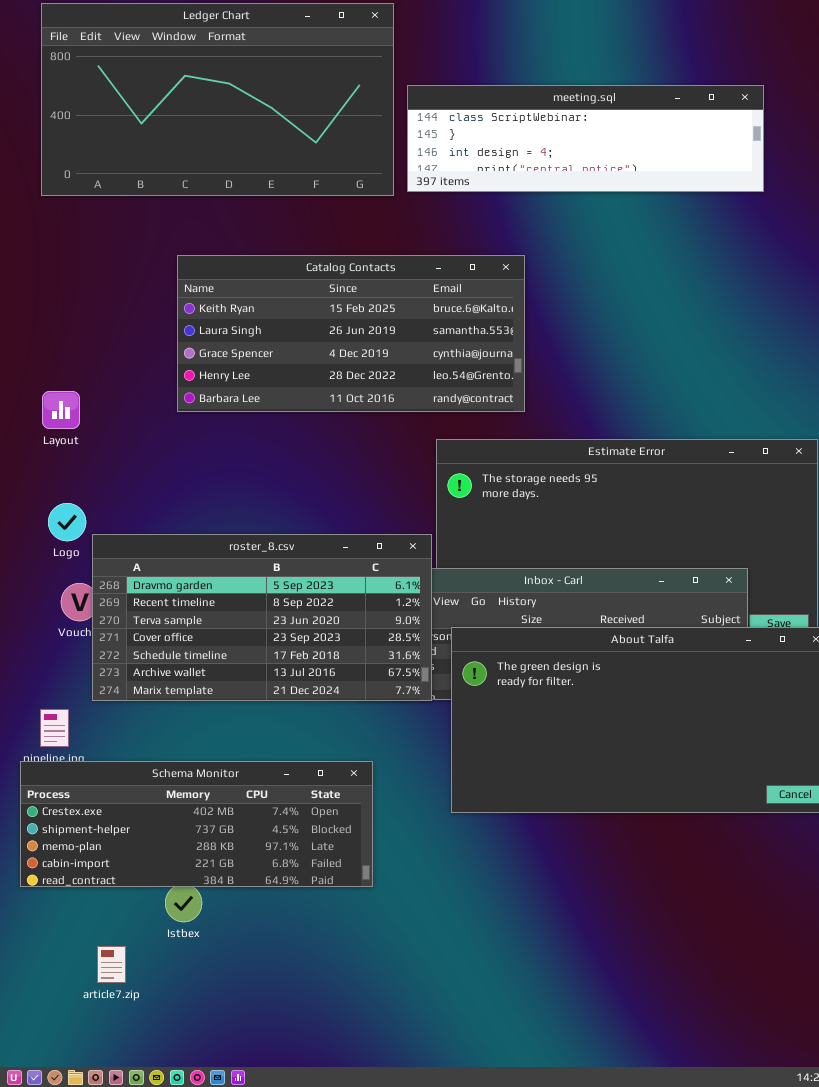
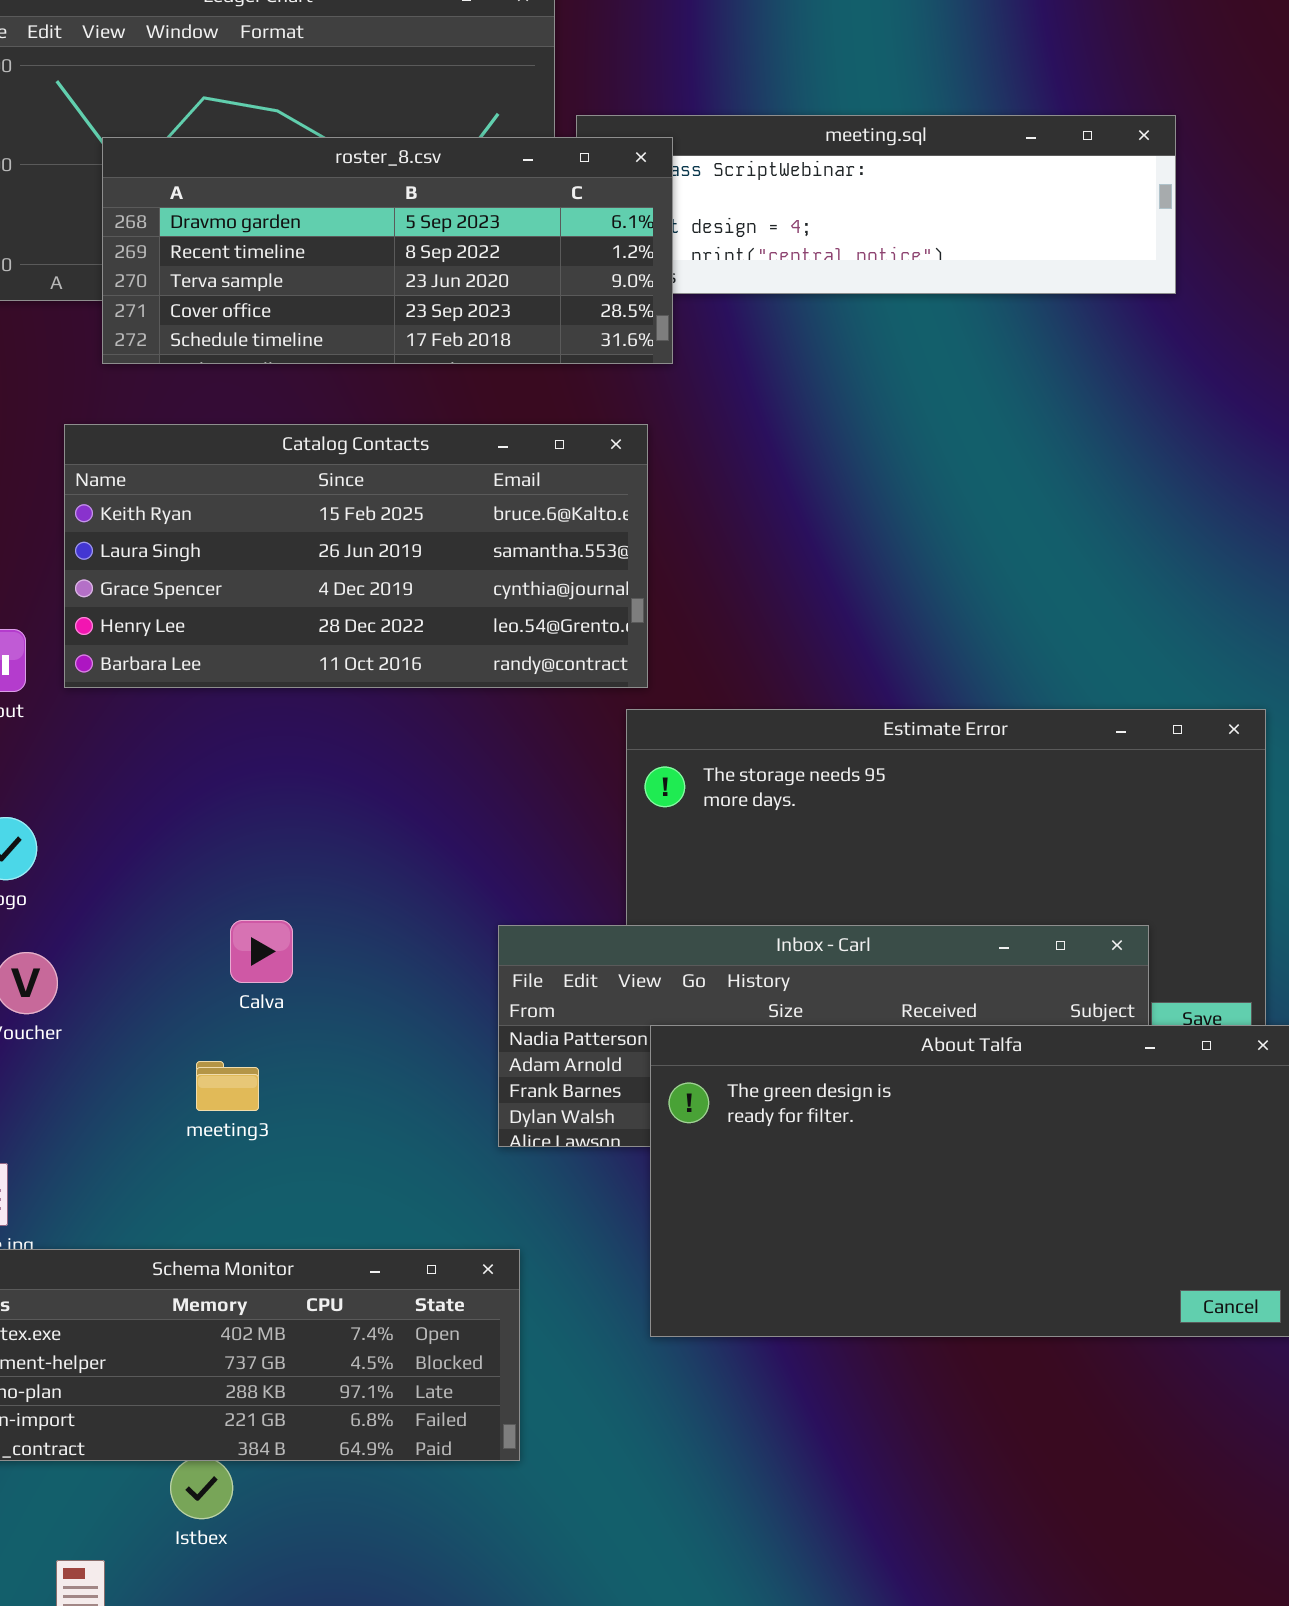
Catalog Contacts: [177,255,525,412] -> [64,424,648,688], moved
roster_8.csv: [92,534,432,701] -> [102,137,673,364], moved, resized

